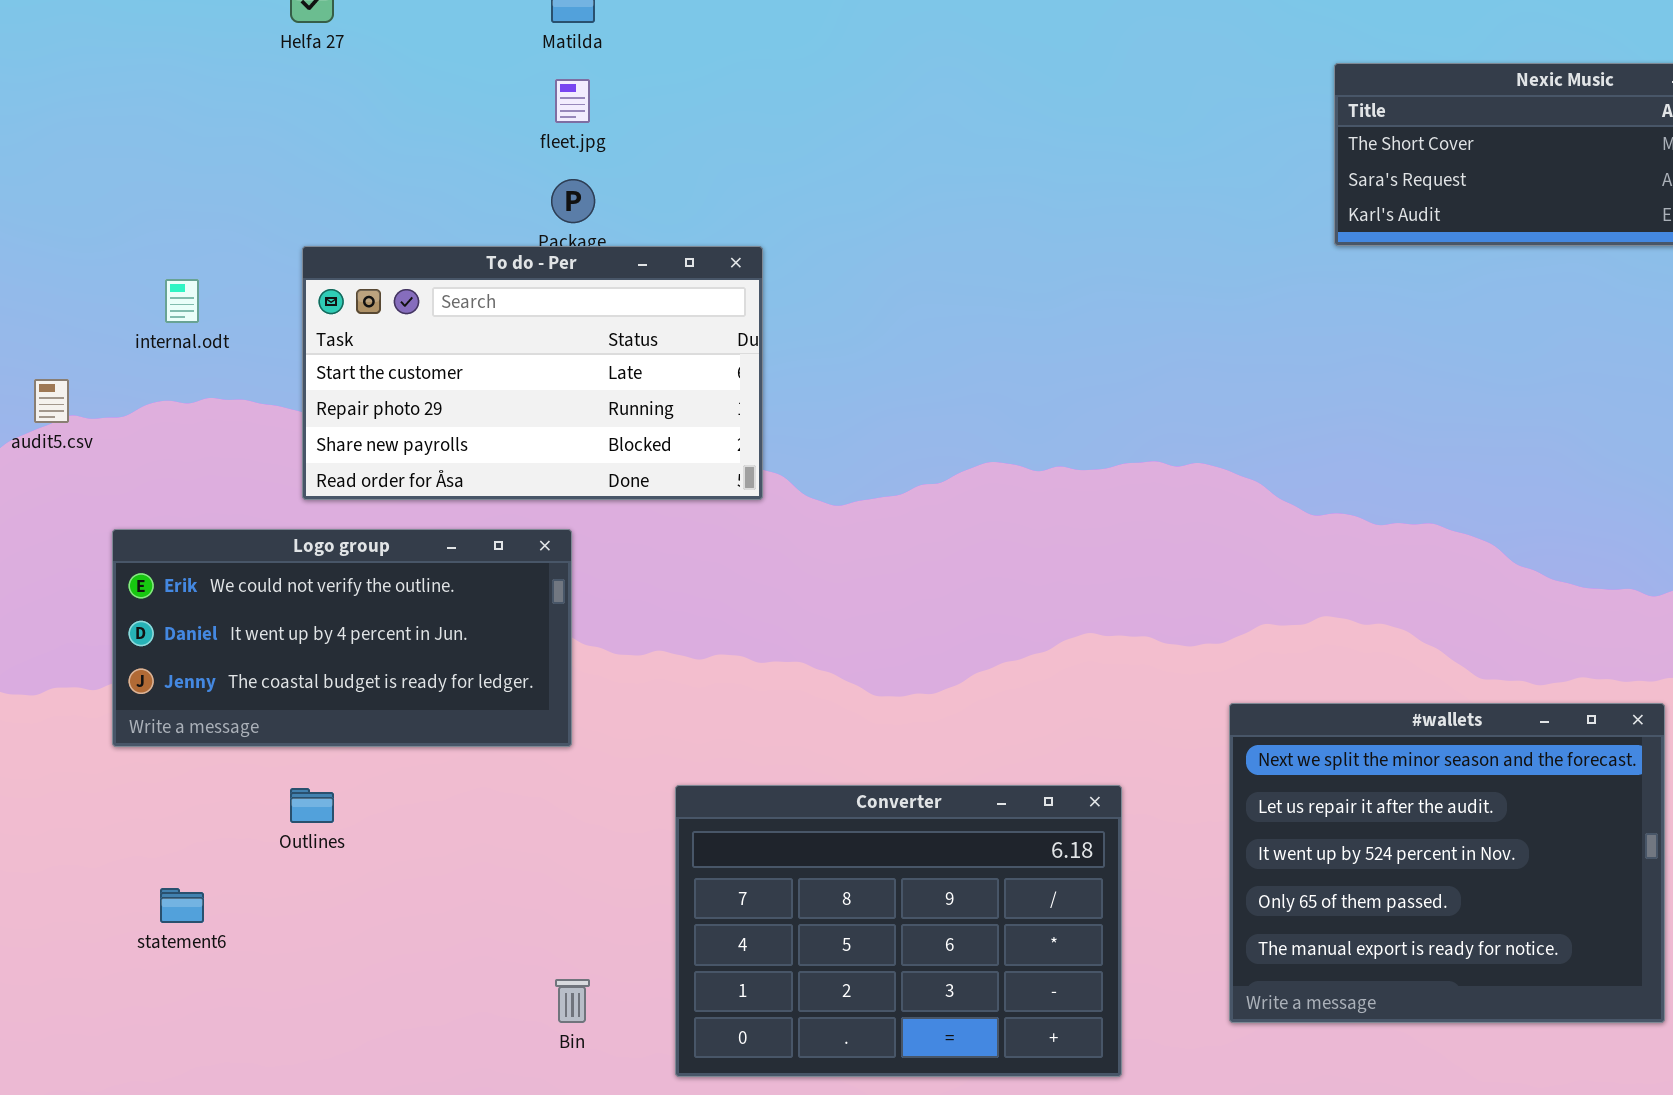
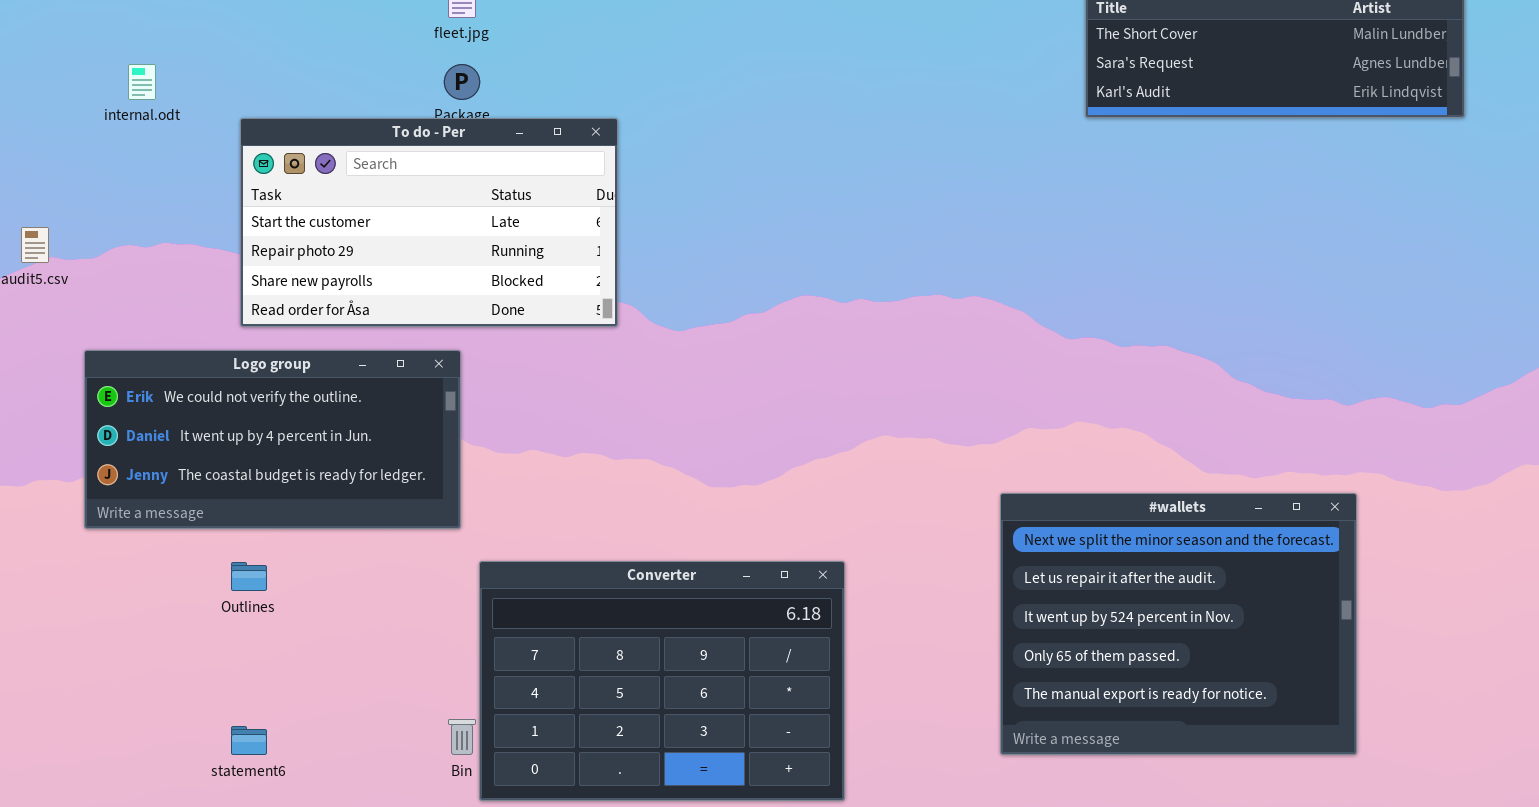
internal.odt: [165,279,199,323] -> [128,64,156,100], moved
Converter: [675,785,1122,1077] -> [479,561,845,801], moved
statement6: [160,888,204,923] -> [231,726,267,755], moved

